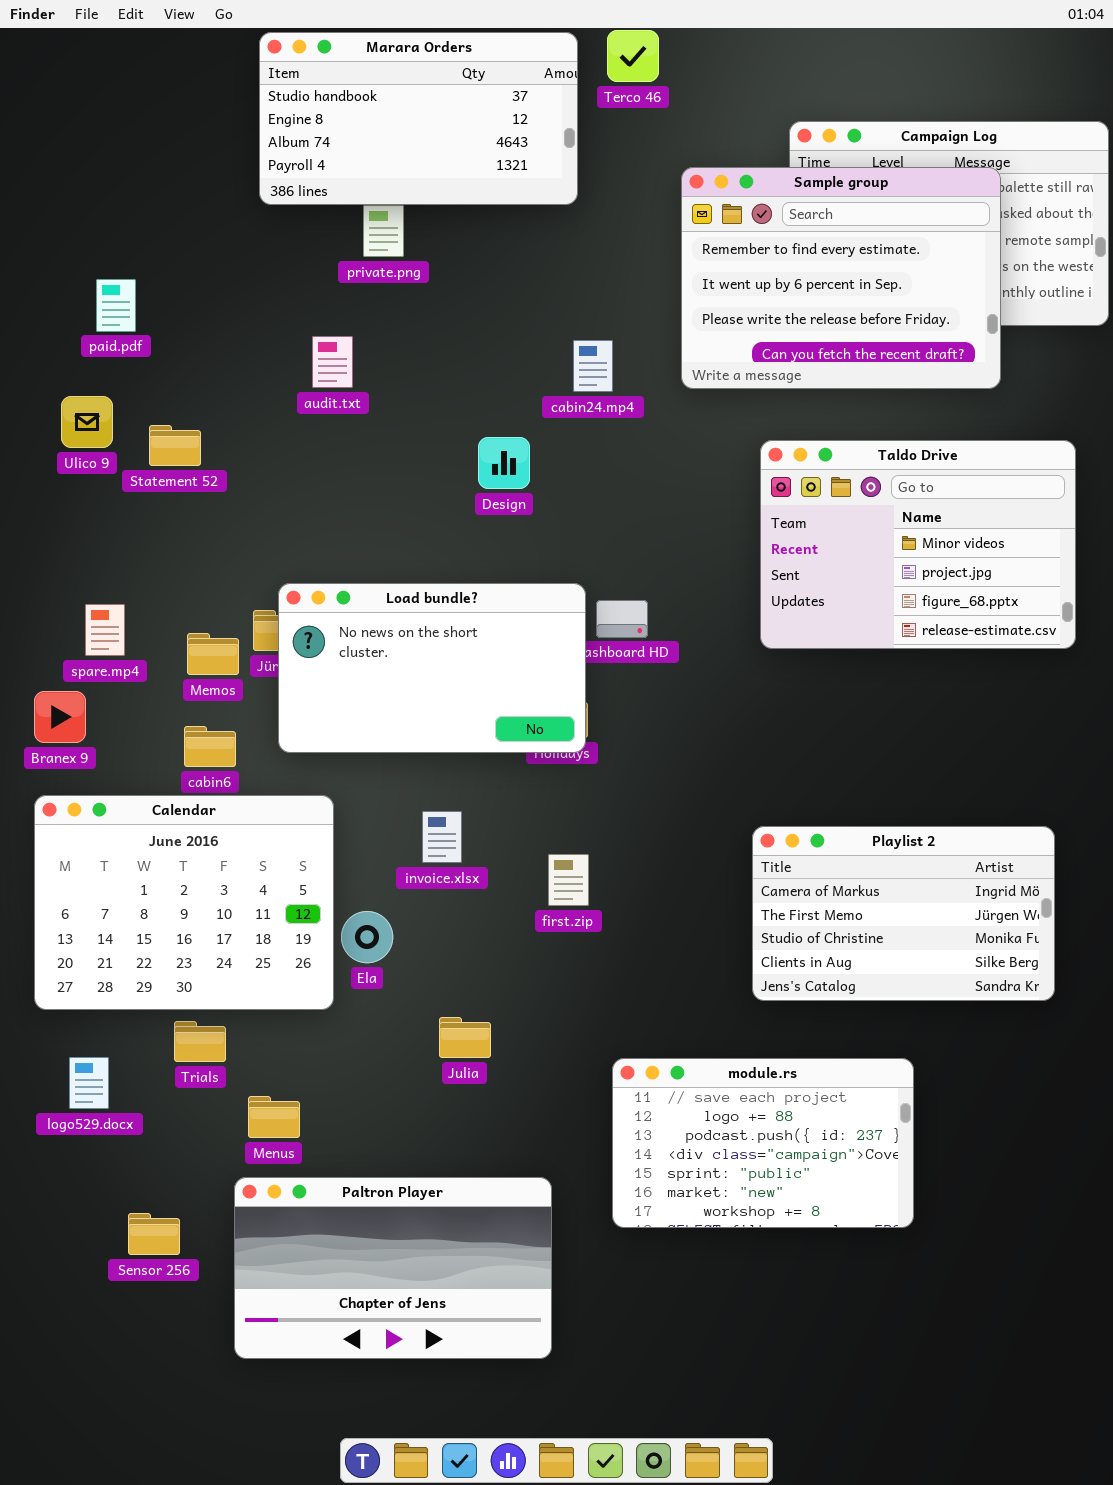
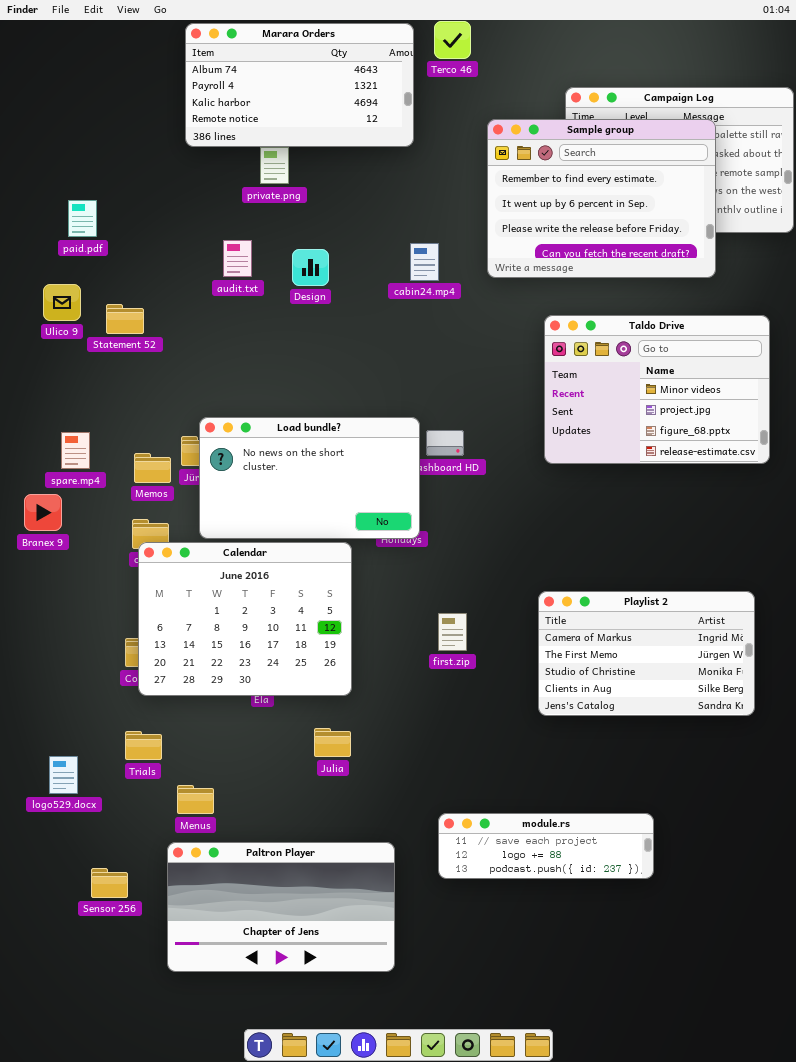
Marara Orders: [259,32,578,205] -> [185,23,414,147], scrolled down 2 rows
Design: [478,437,530,489] -> [292,249,329,286], moved
Calendar: [34,795,334,1010] -> [138,542,352,696], moved
first.zip: [548,854,589,906] -> [438,613,467,651], moved
module.rs: [612,1058,914,1228] -> [438,813,654,879], resized

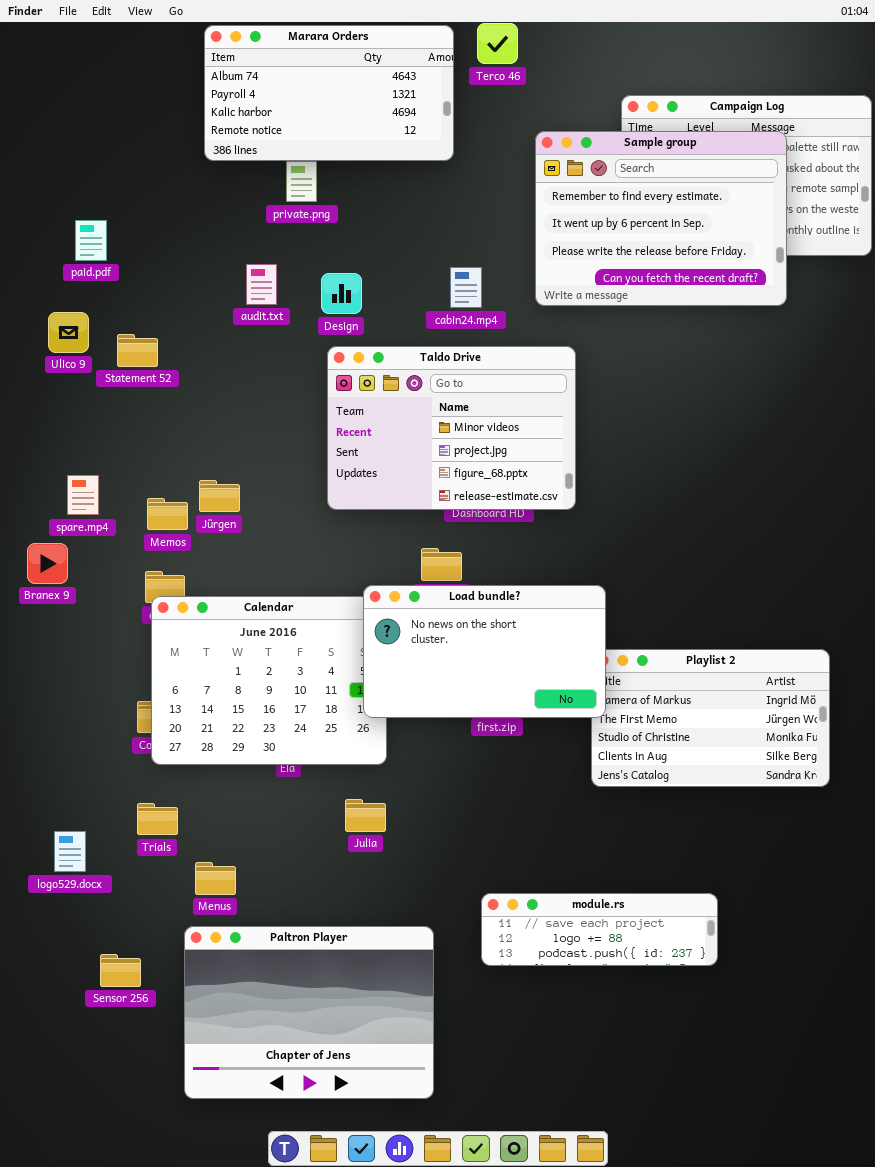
Taldo Drive: [544,315,770,464] -> [327,346,576,510], moved
Load bundle?: [199,417,420,539] -> [363,585,606,718], moved
Paltron Player: [167,842,395,972] -> [184,926,434,1099], resized

